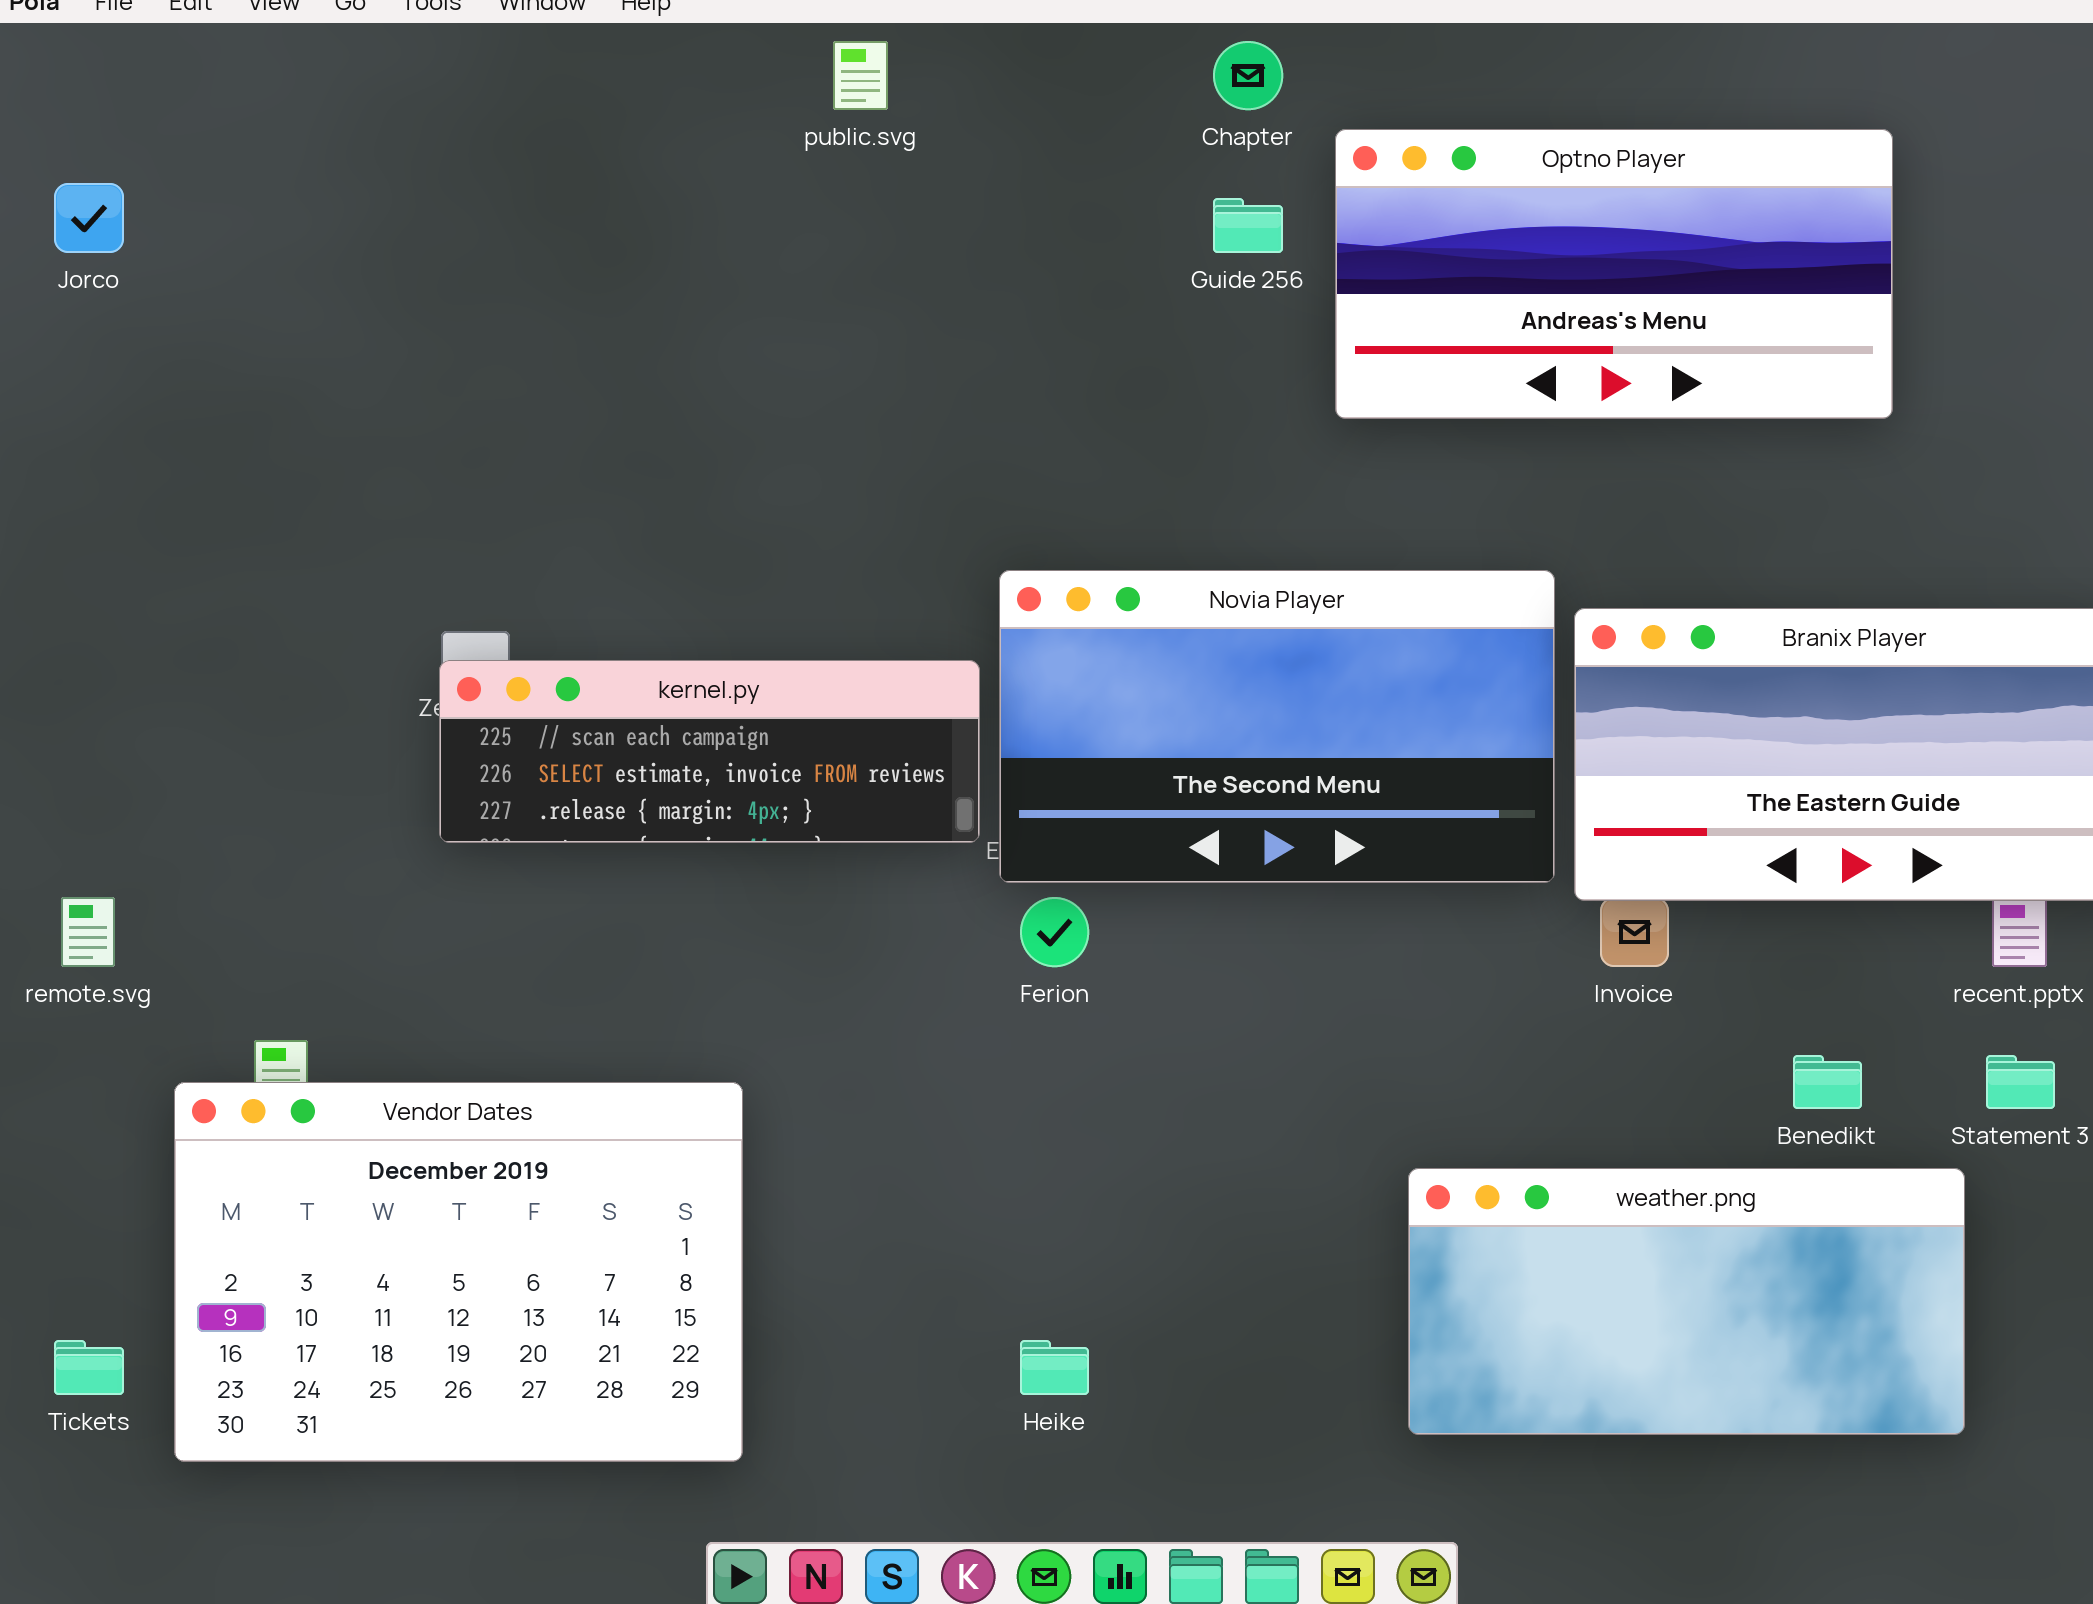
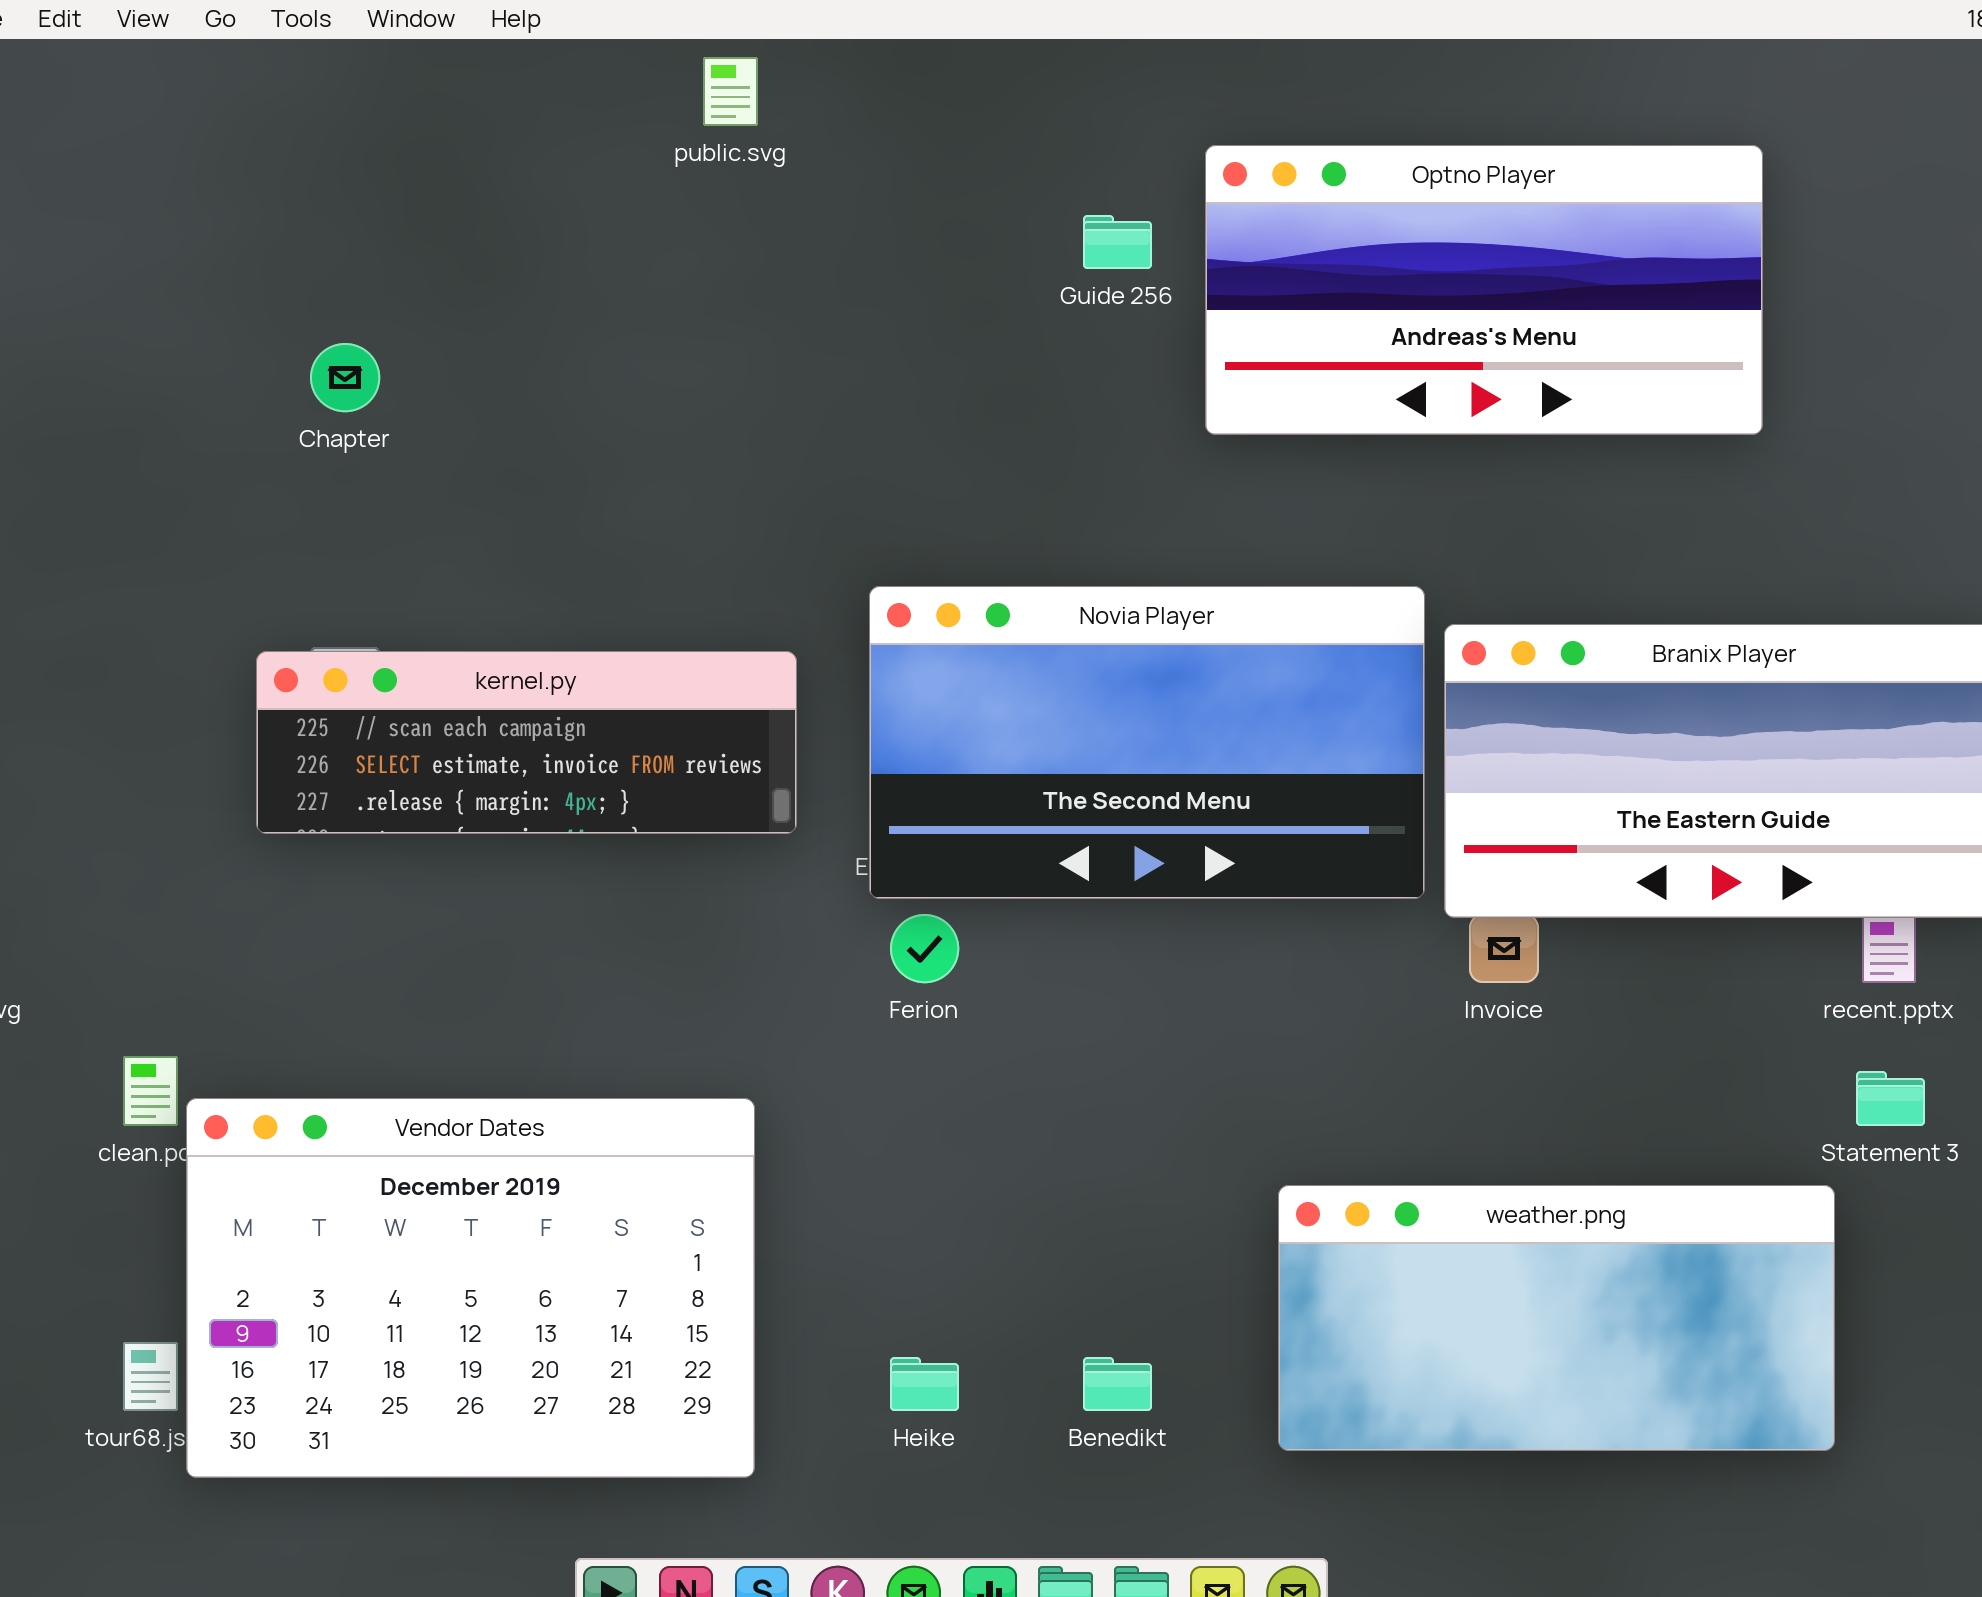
Chapter: [1213,41,1283,110] -> [310,343,380,412], moved
kernel.py: [439,660,980,843] -> [256,651,797,834], moved
Benedikt: [1793,1055,1862,1109] -> [1083,1357,1152,1411], moved
Vendor Dates: [174,1082,743,1462] -> [186,1098,755,1478], moved

